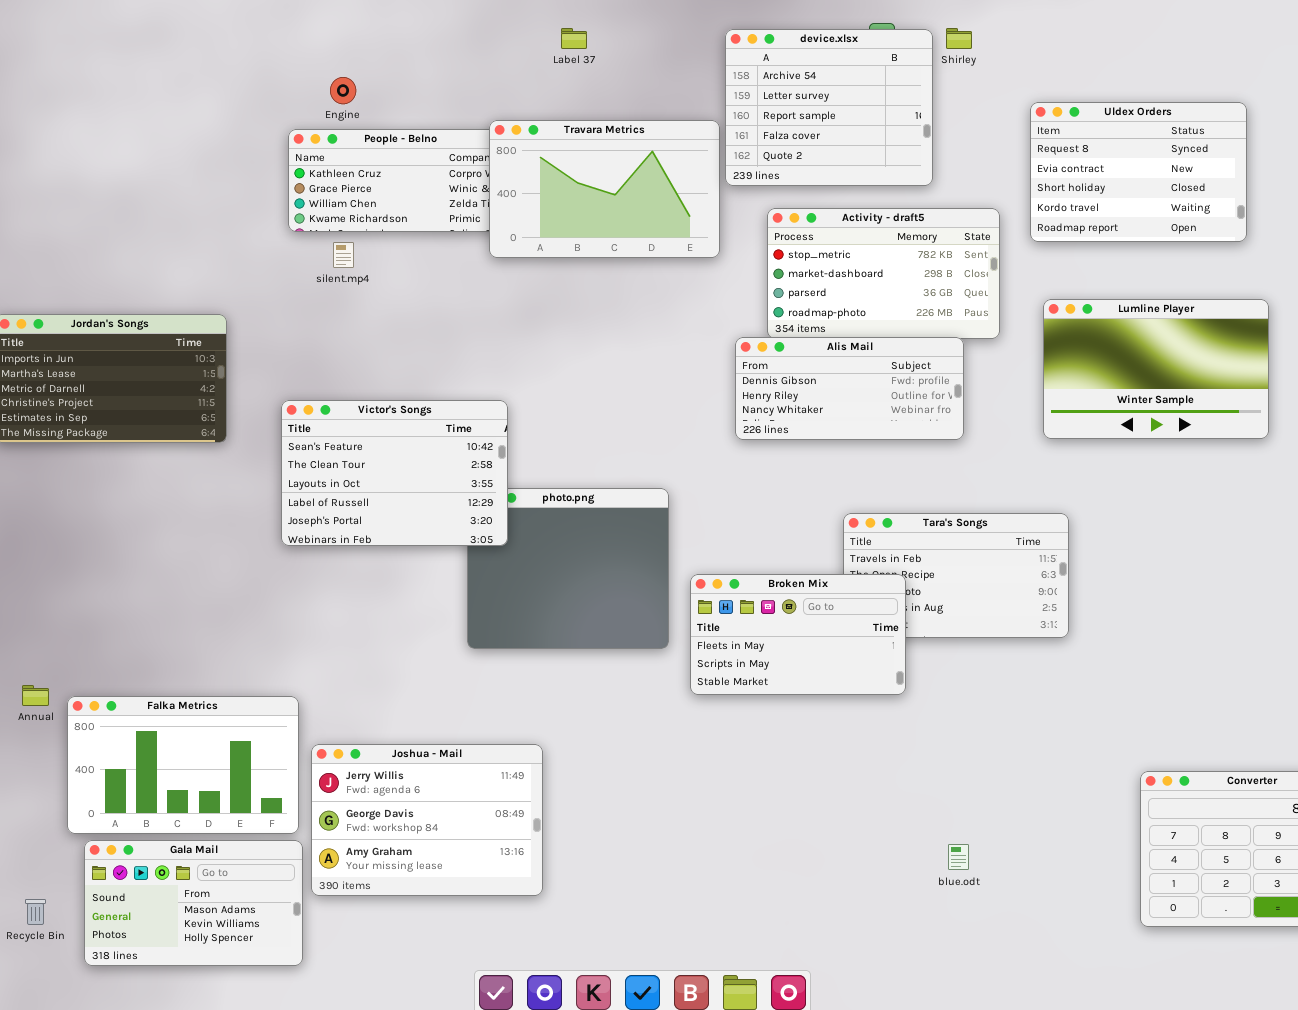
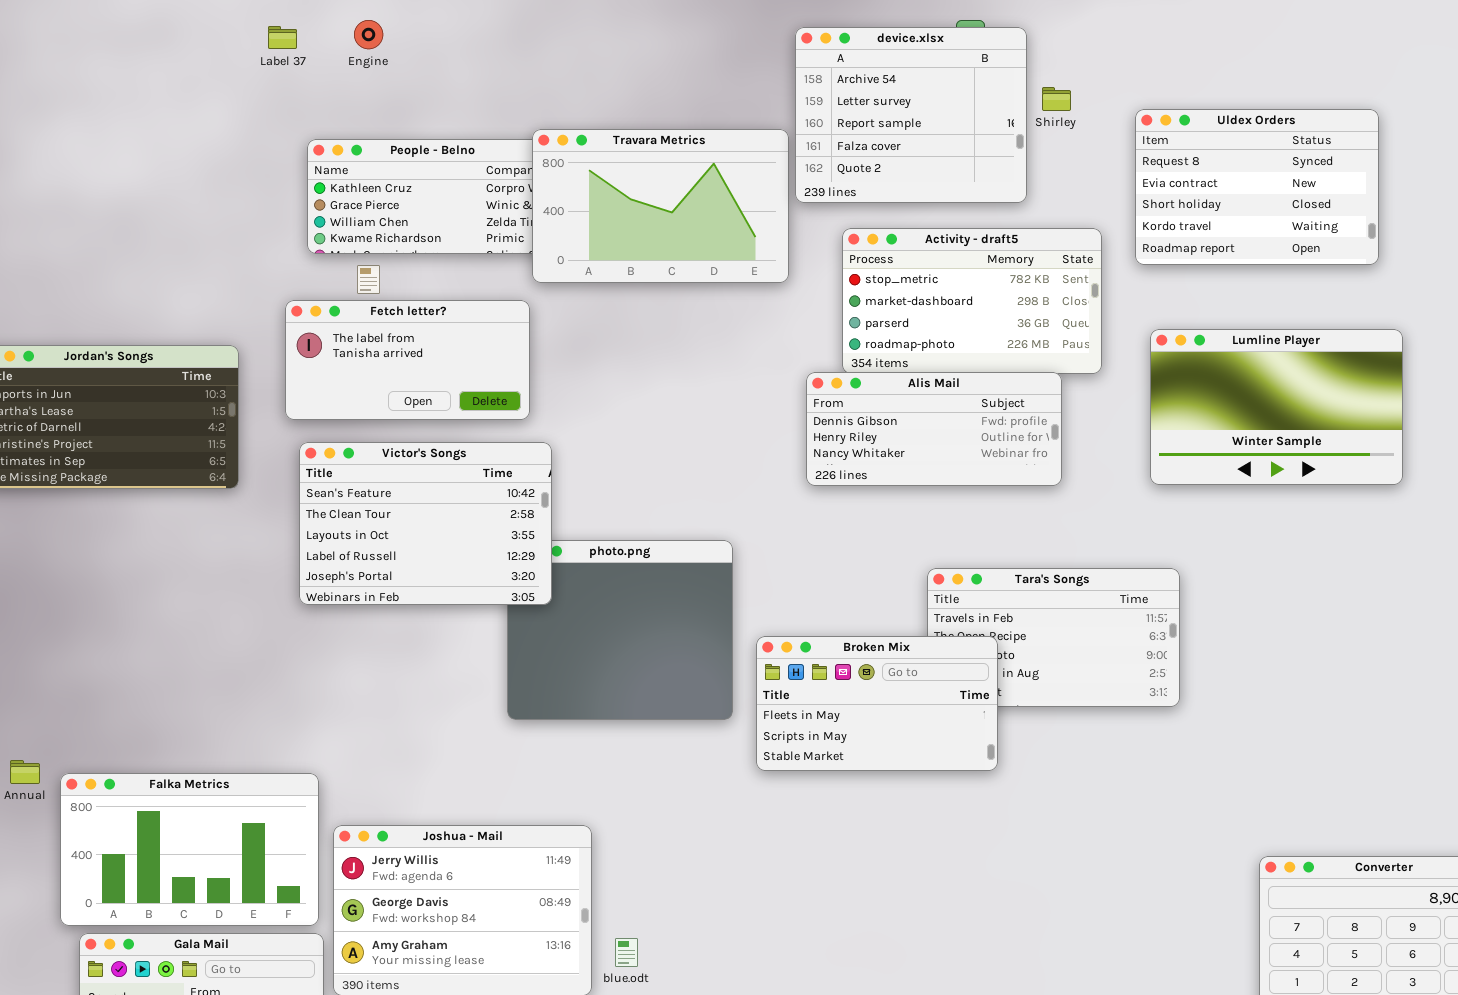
Label 37: [561,28,587,49] -> [268,26,297,49], moved
Shirley: [946,28,972,49] -> [1042,87,1071,111], moved
Engine: [330,77,356,104] -> [354,20,383,49], moved
Fetch letter?: none -> [285,300,530,420], opened
blue.odt: [948,844,969,870] -> [615,938,638,967], moved

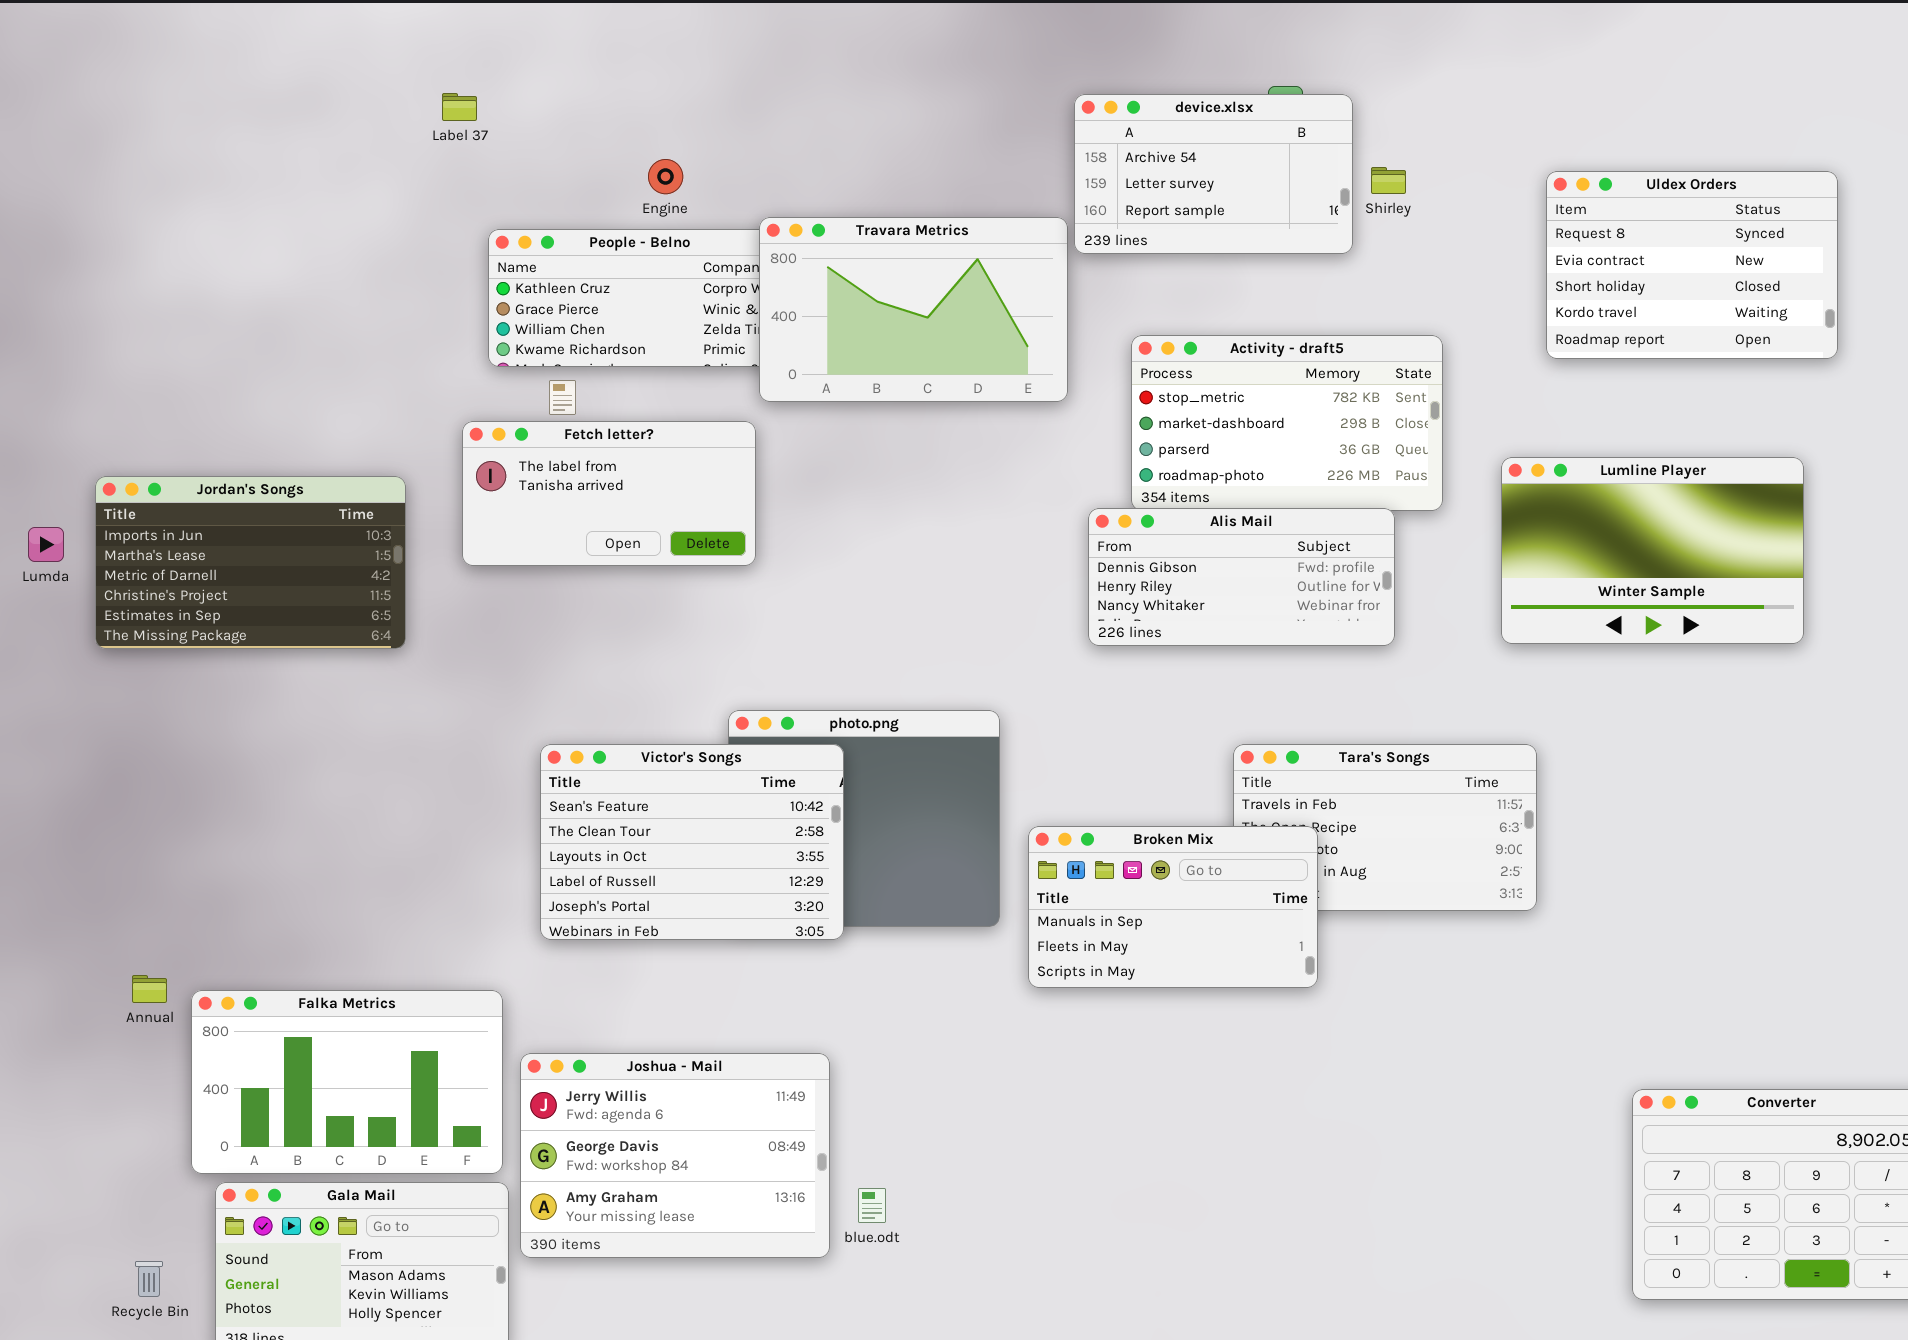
Engine: [354,20,383,49] -> [648,159,683,194], moved
device.xlsx: [795,27,1027,203] -> [1074,94,1353,254], resized
Uldex Orders: [1135,109,1379,265] -> [1546,171,1838,359], moved
Victor's Songs: [299,442,552,605] -> [540,744,844,940], moved
Broken Mix: [756,636,998,771] -> [1028,826,1318,988], scrolled up 1 row

